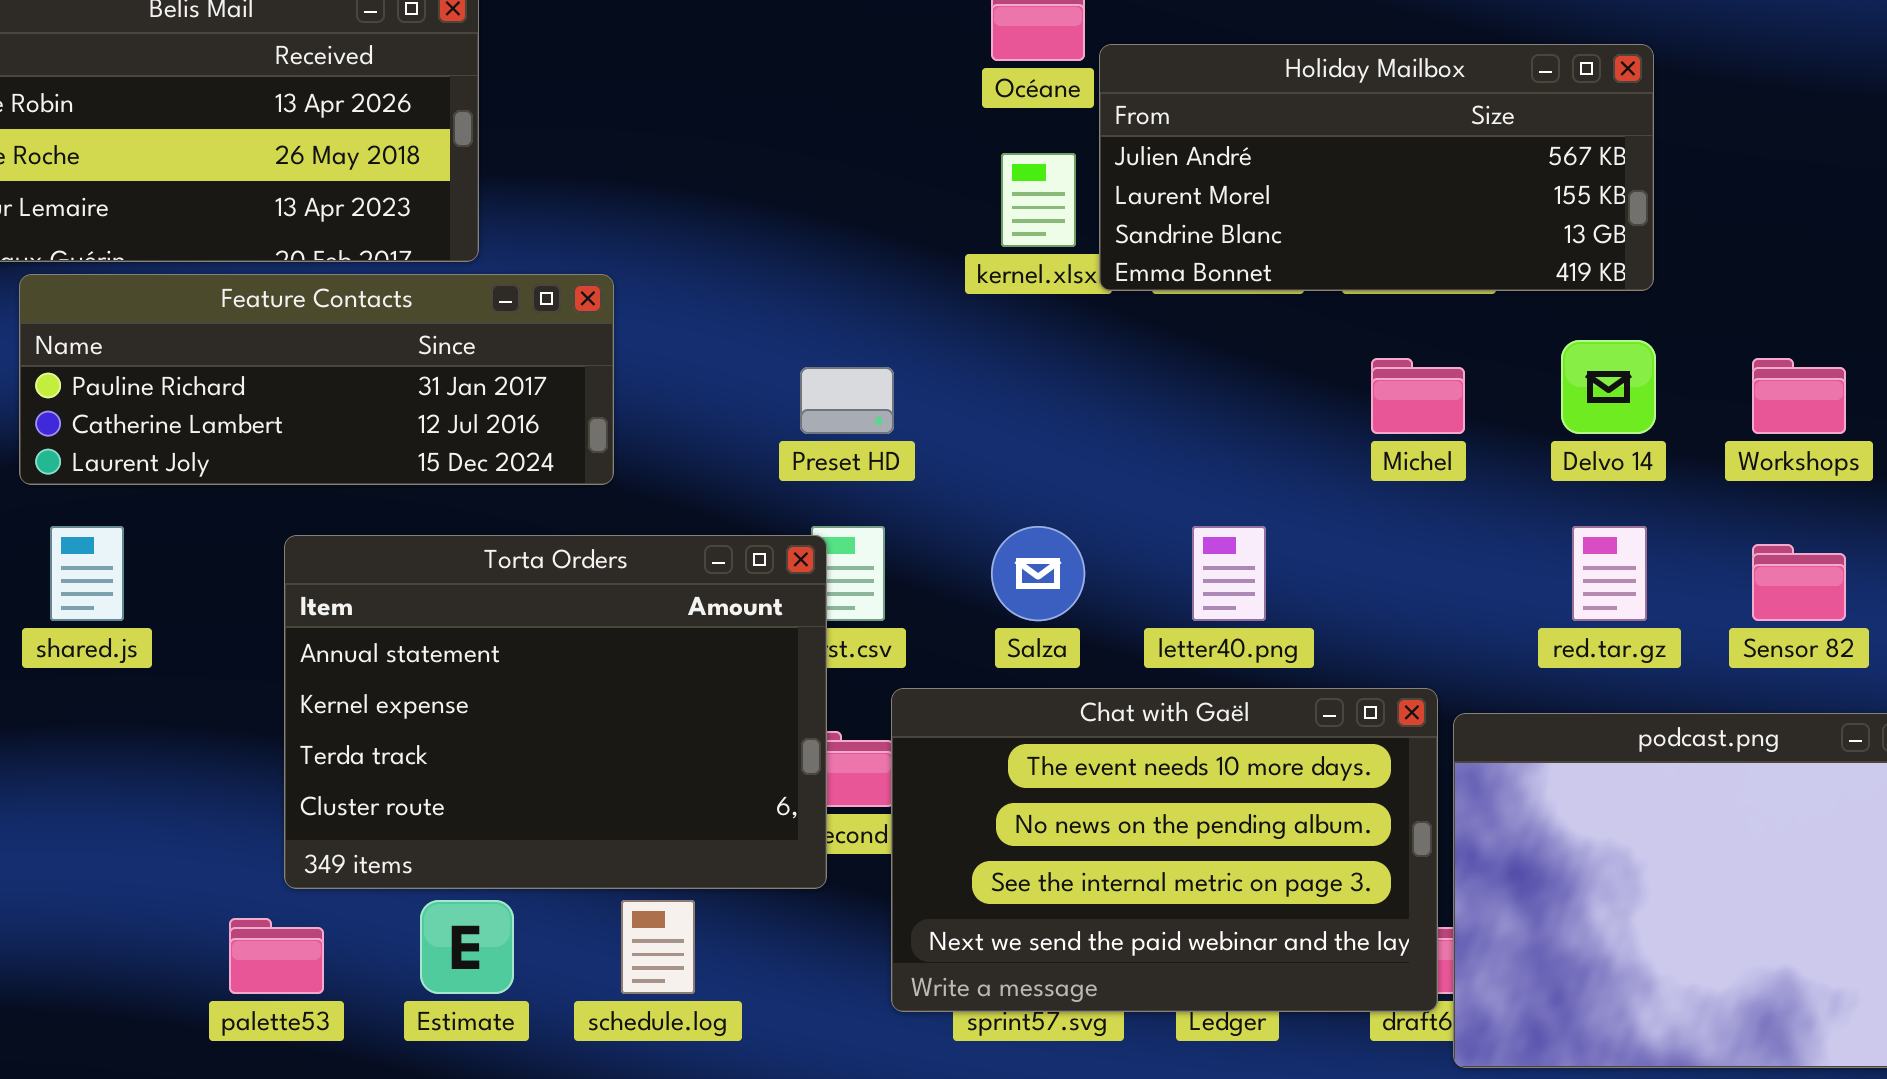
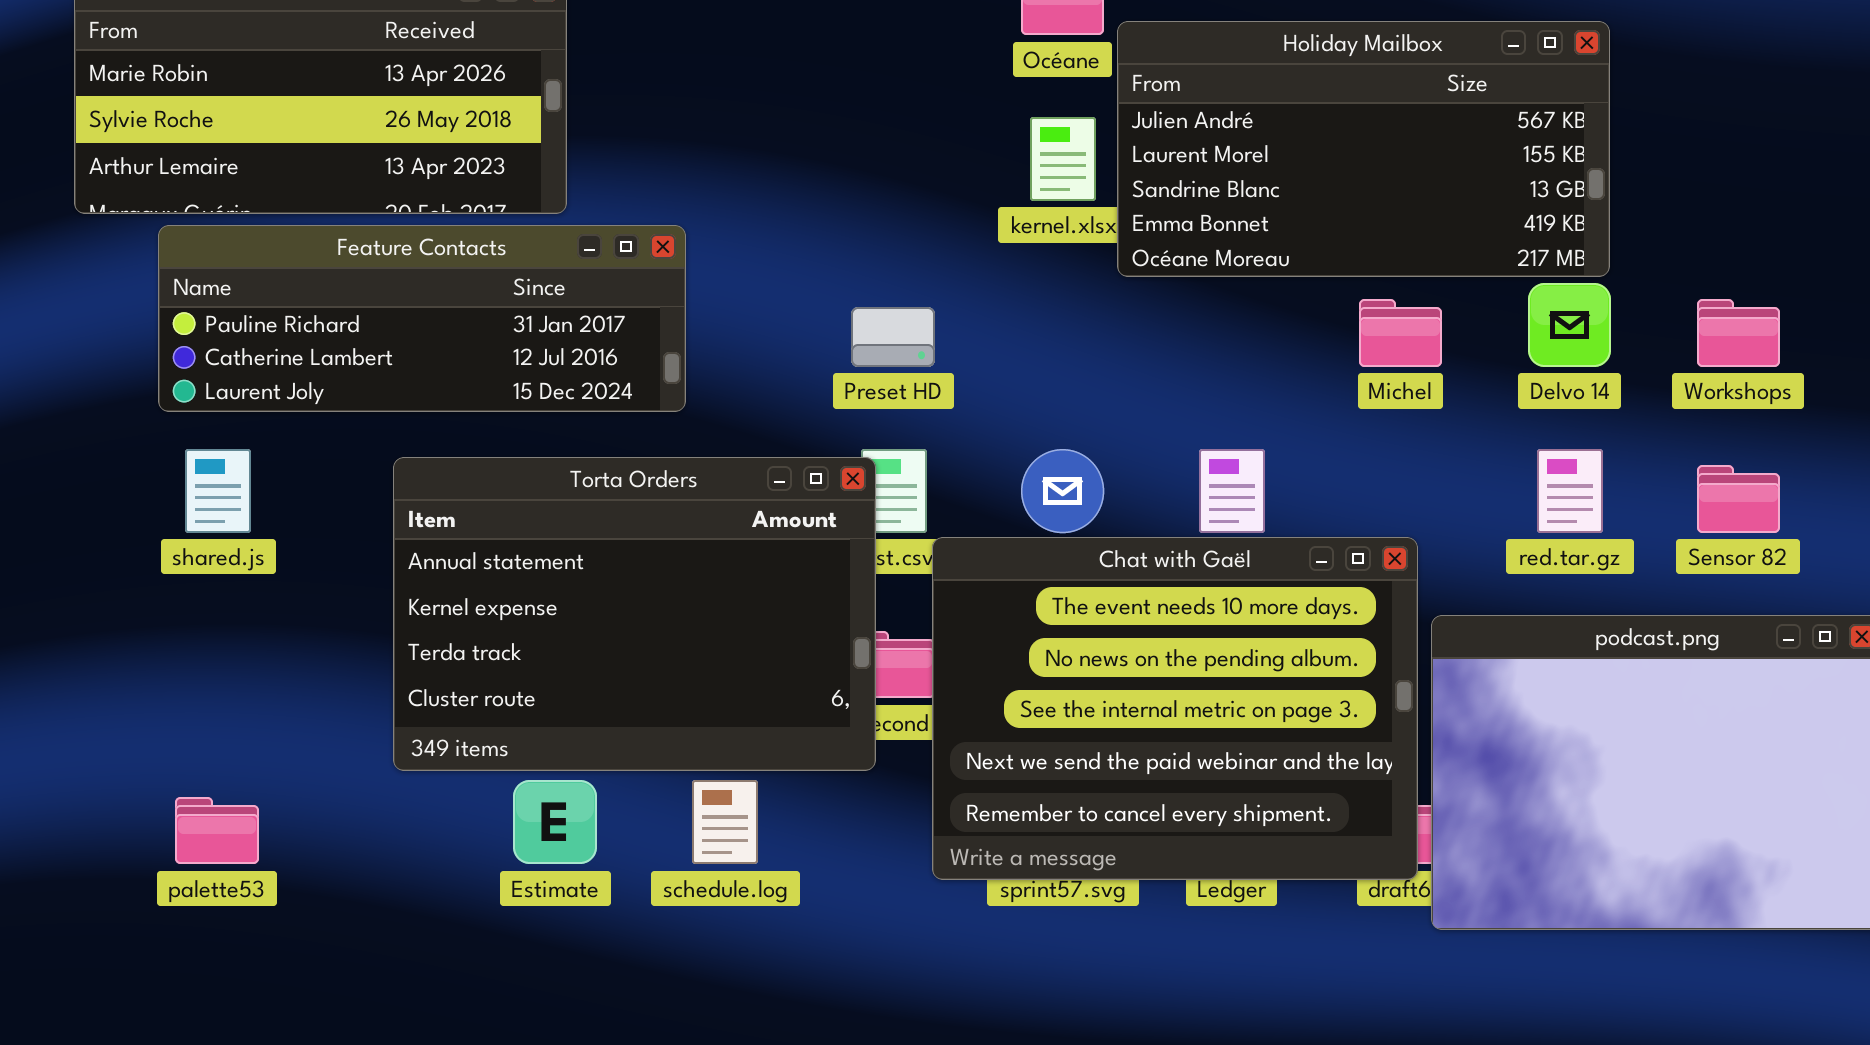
Holiday Mailbox: [1099,44,1654,291] -> [1117,21,1610,277], resized
Chat with Gaël: [891,688,1438,1012] -> [932,537,1418,880], resized
palette53: [229,918,324,994] -> [175,797,259,864], moved

